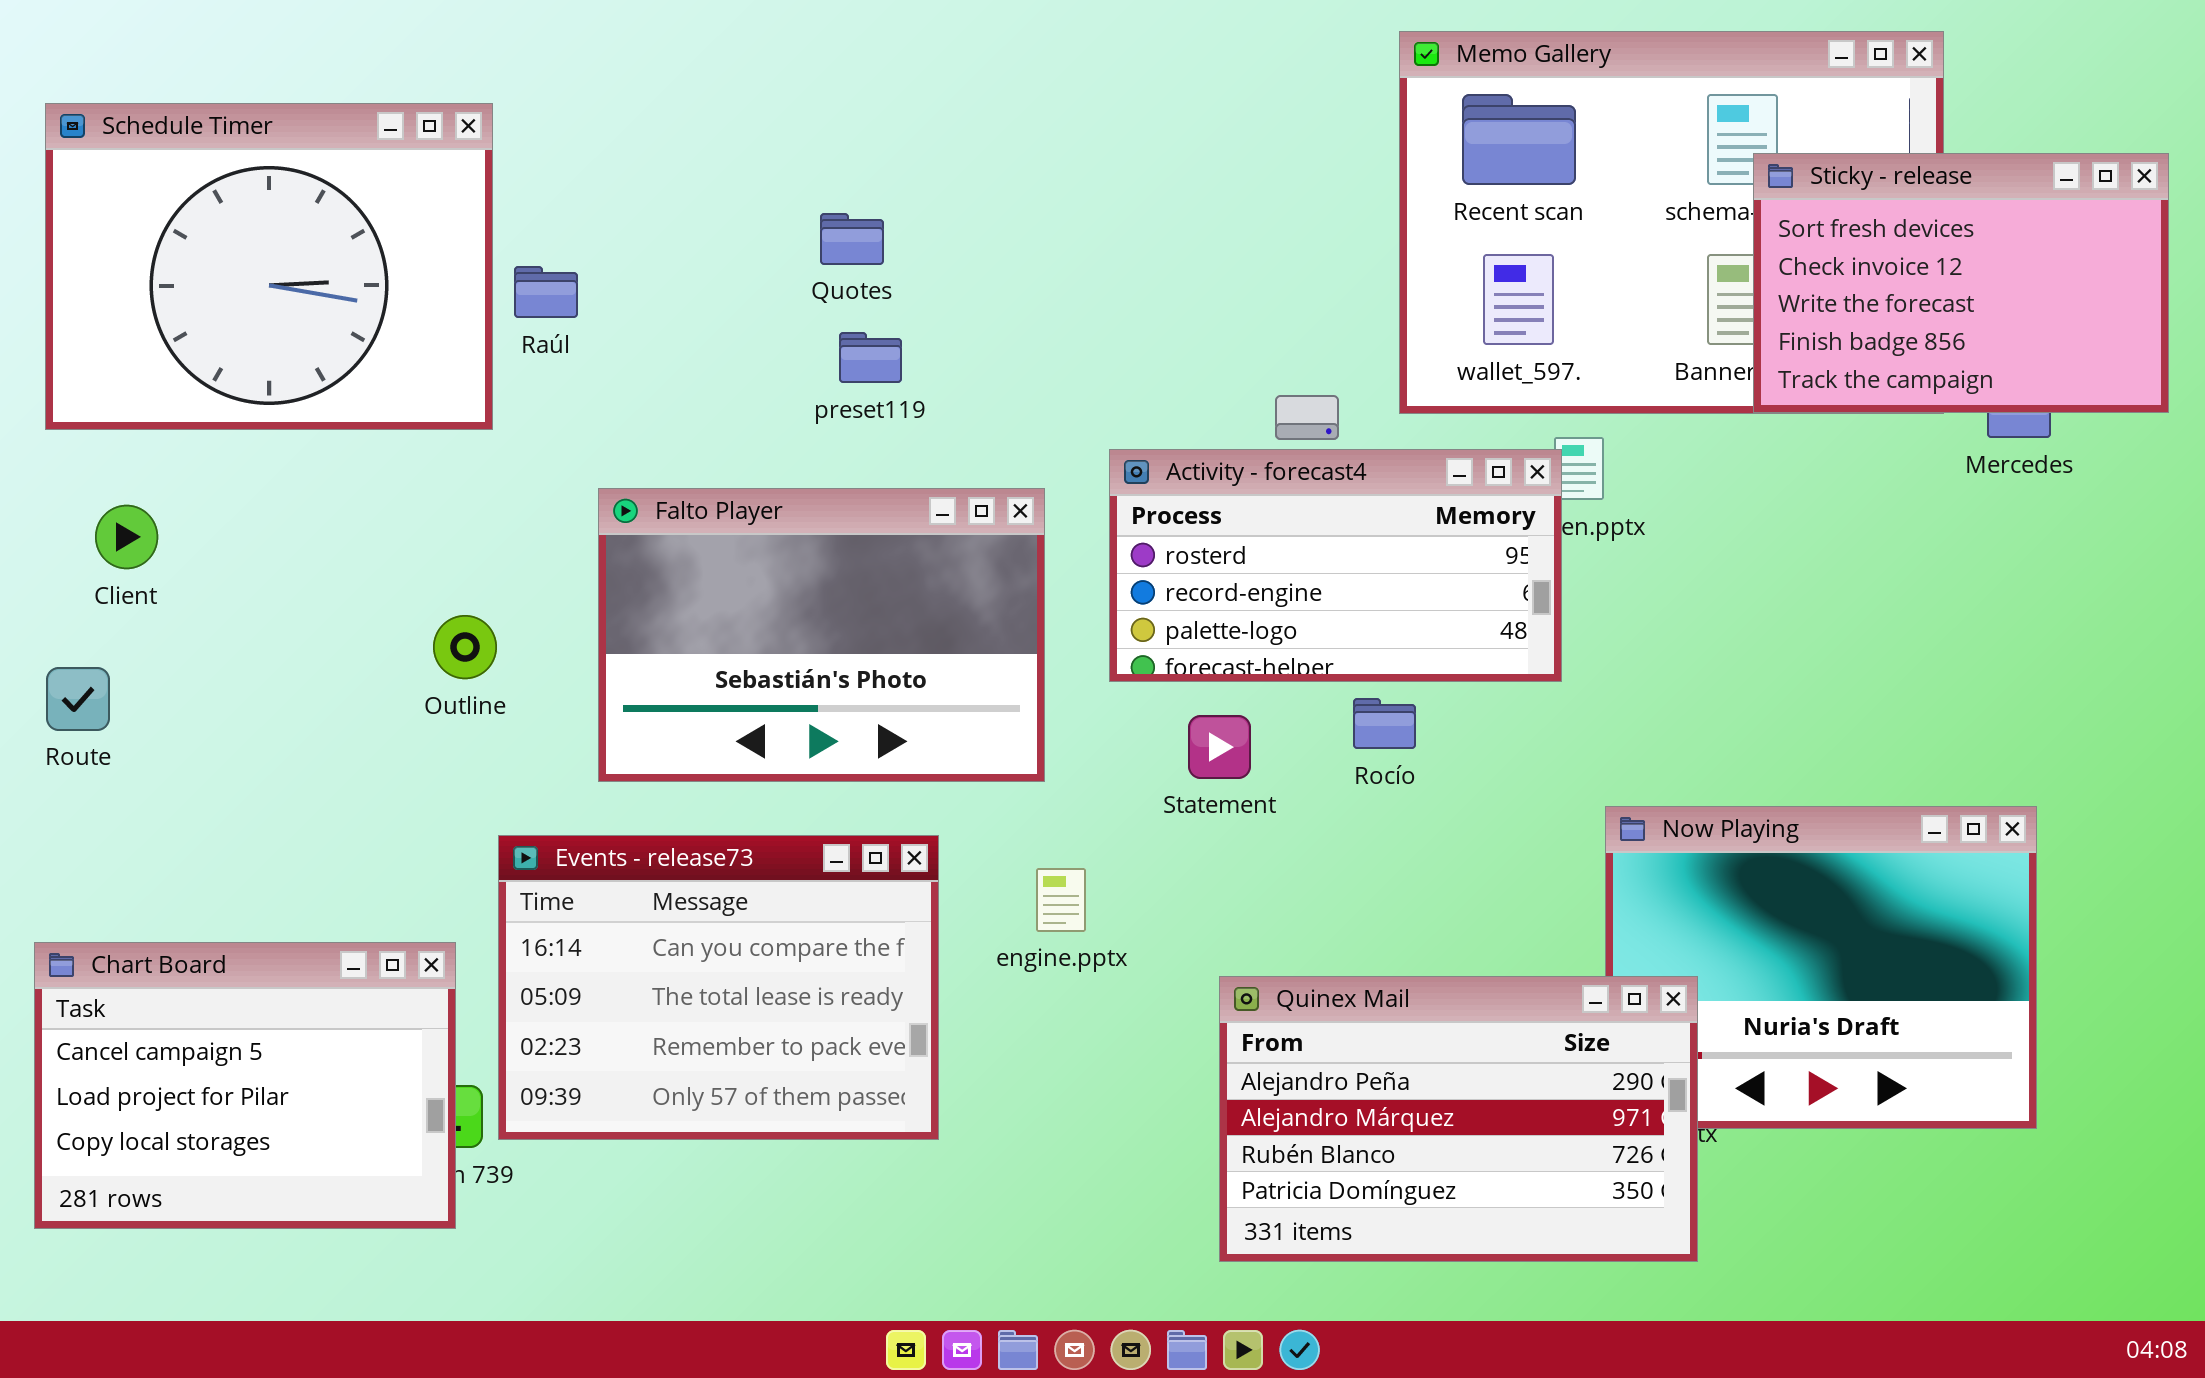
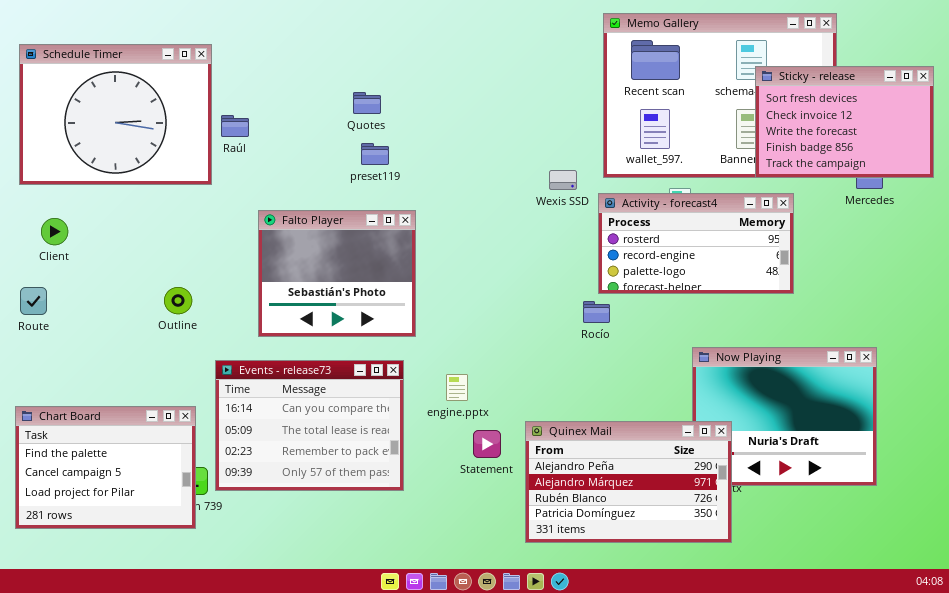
Activity - forecast4: [1109,449,1562,682] -> [598,193,794,294], moved
Falto Player: [598,488,1045,782] -> [258,210,416,337], resized
Outline: [433,615,497,679] -> [164,287,192,314], moved
Statement: [1188,715,1251,779] -> [473,430,501,458], moved
Chart Board: [34,942,456,1229] -> [15,406,196,529], scrolled up 1 row

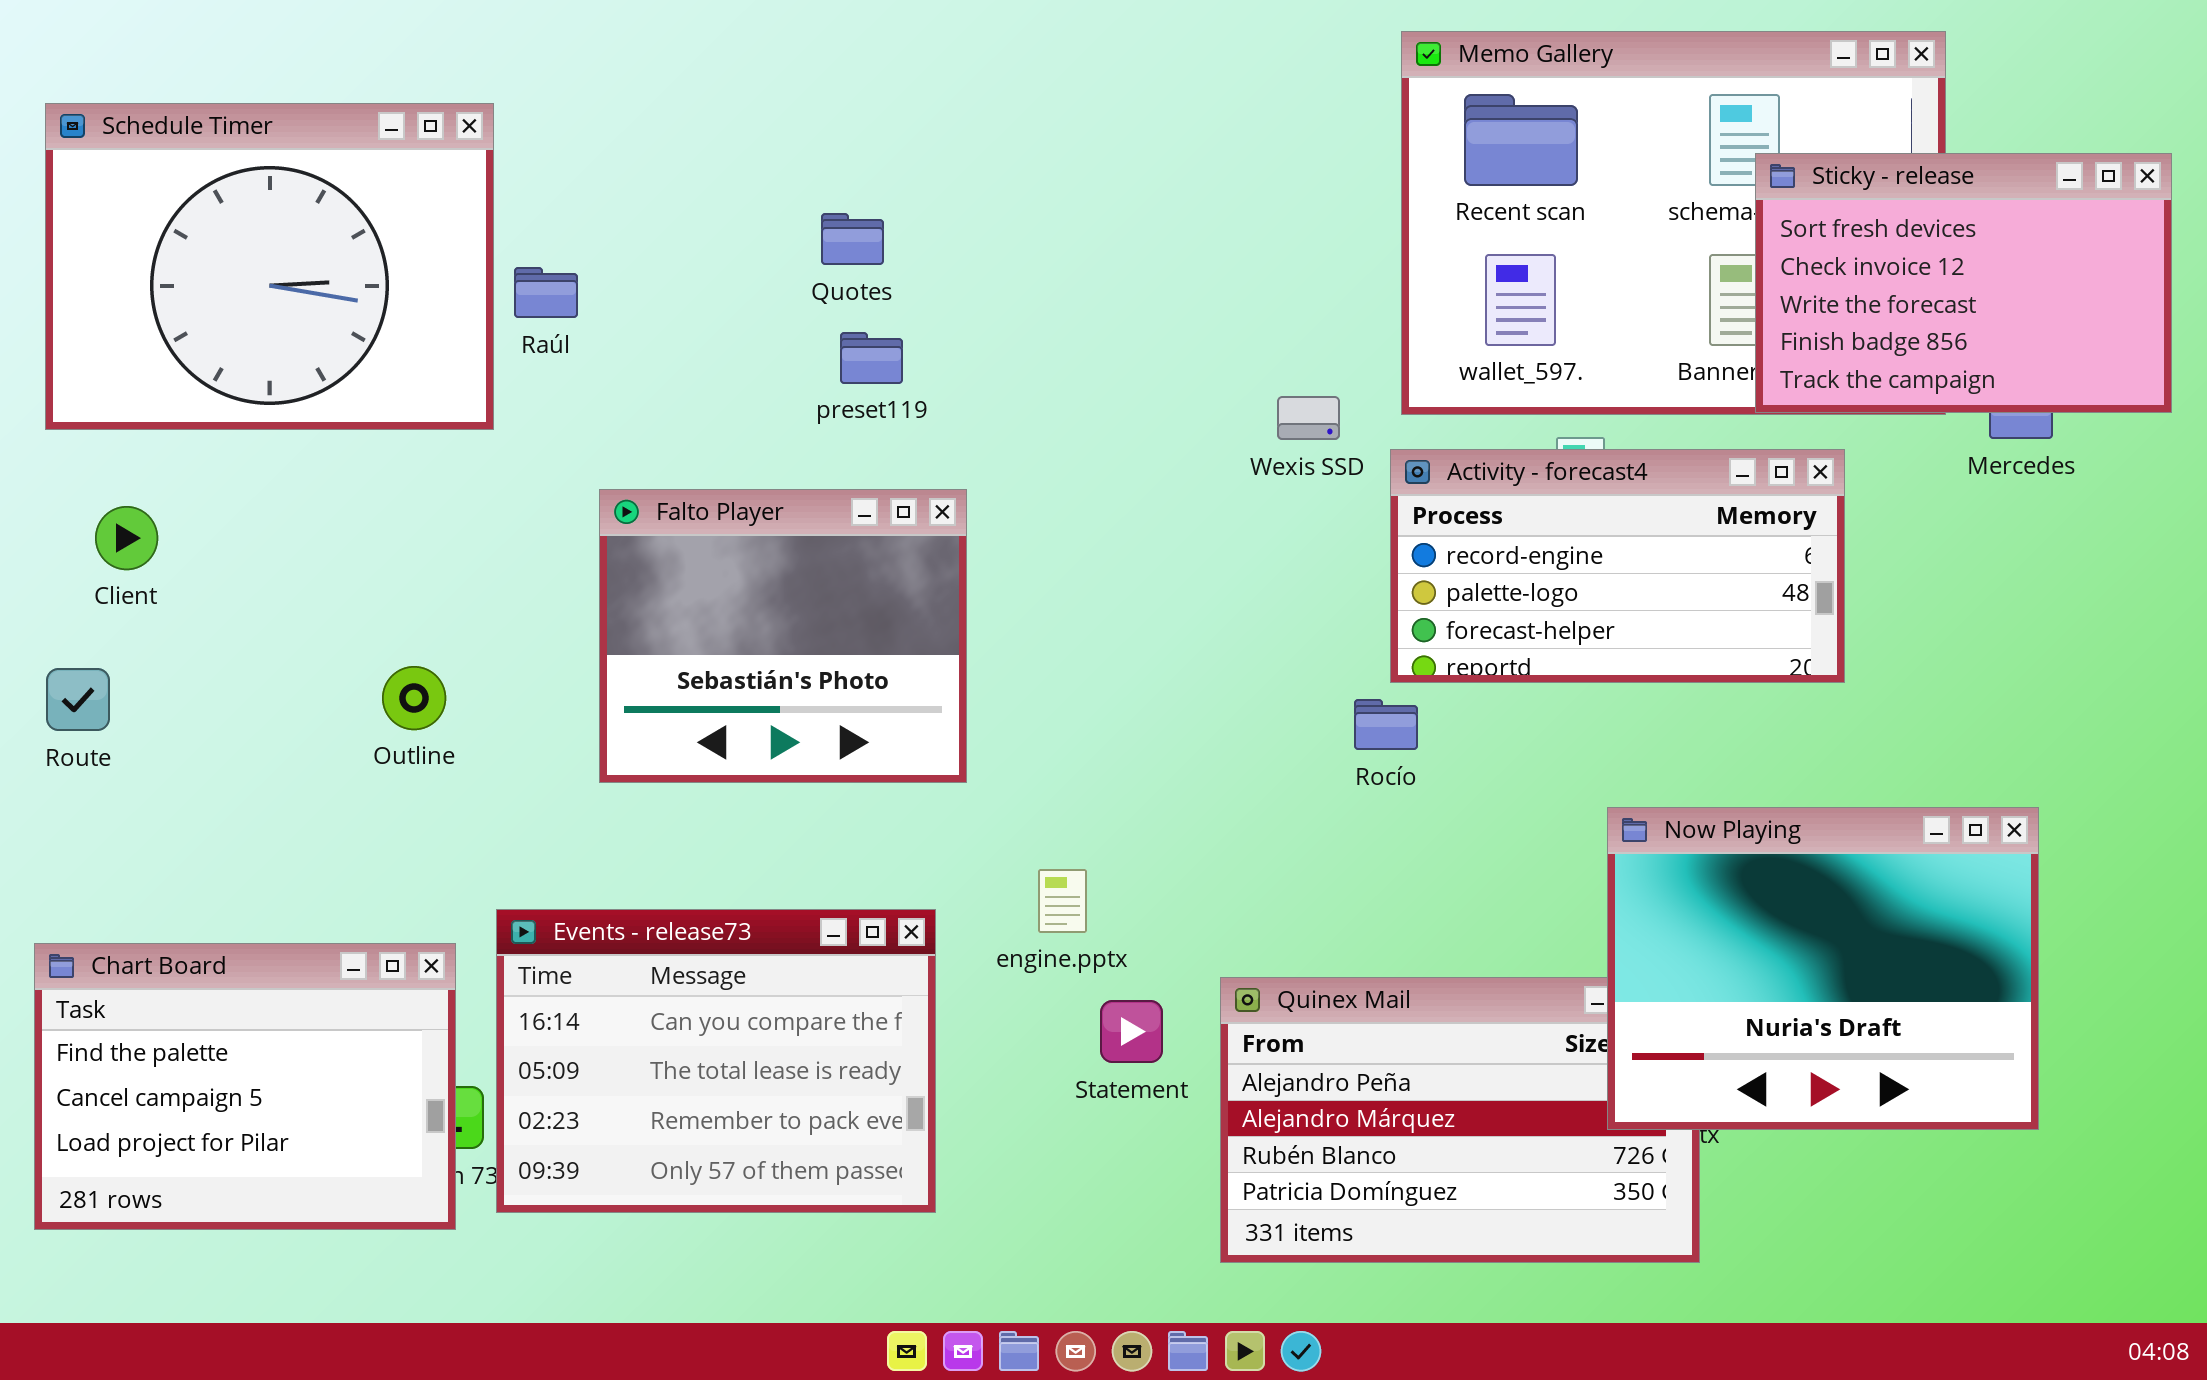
Activity - forecast4: [598,193,794,294] -> [1390,449,1845,683], scrolled down 1 row
Now Playing: [692,347,877,486] -> [1607,807,2039,1130], raised
Events - release73: [215,360,404,491] -> [496,909,936,1213], moved

